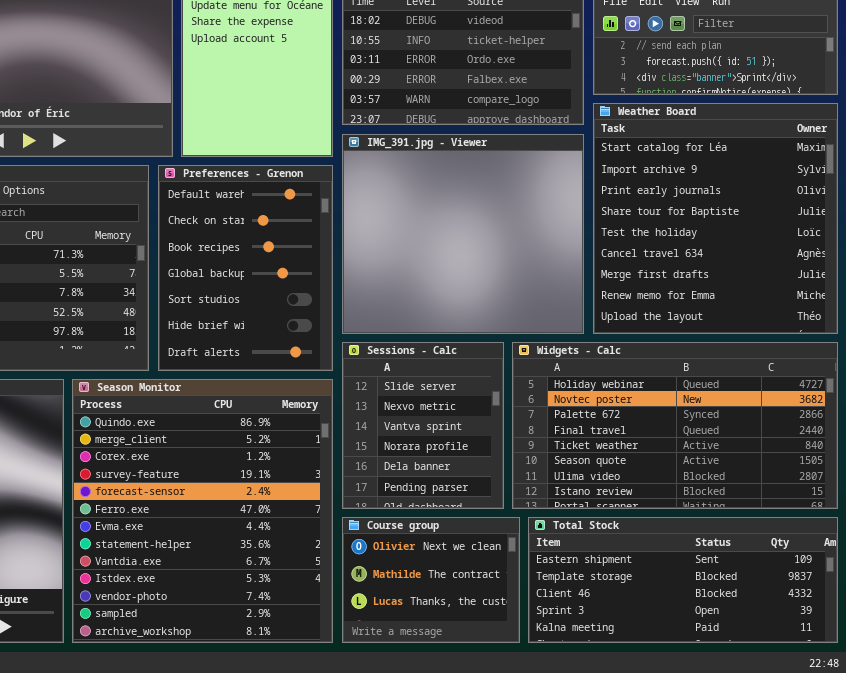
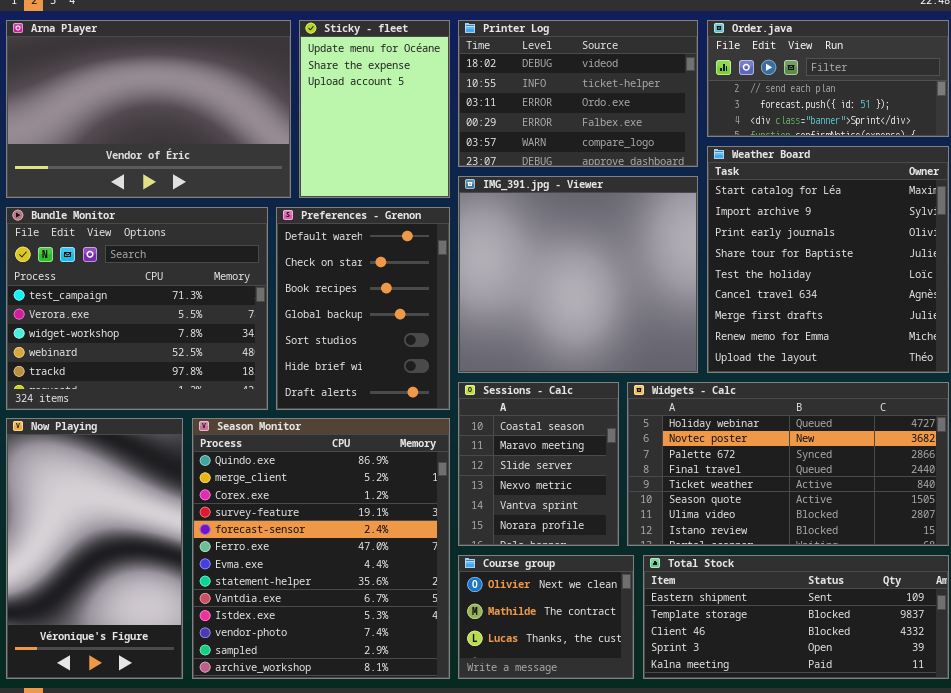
Sessions - Calc: [342,342,504,509] -> [458,382,619,546], scrolled up 2 rows

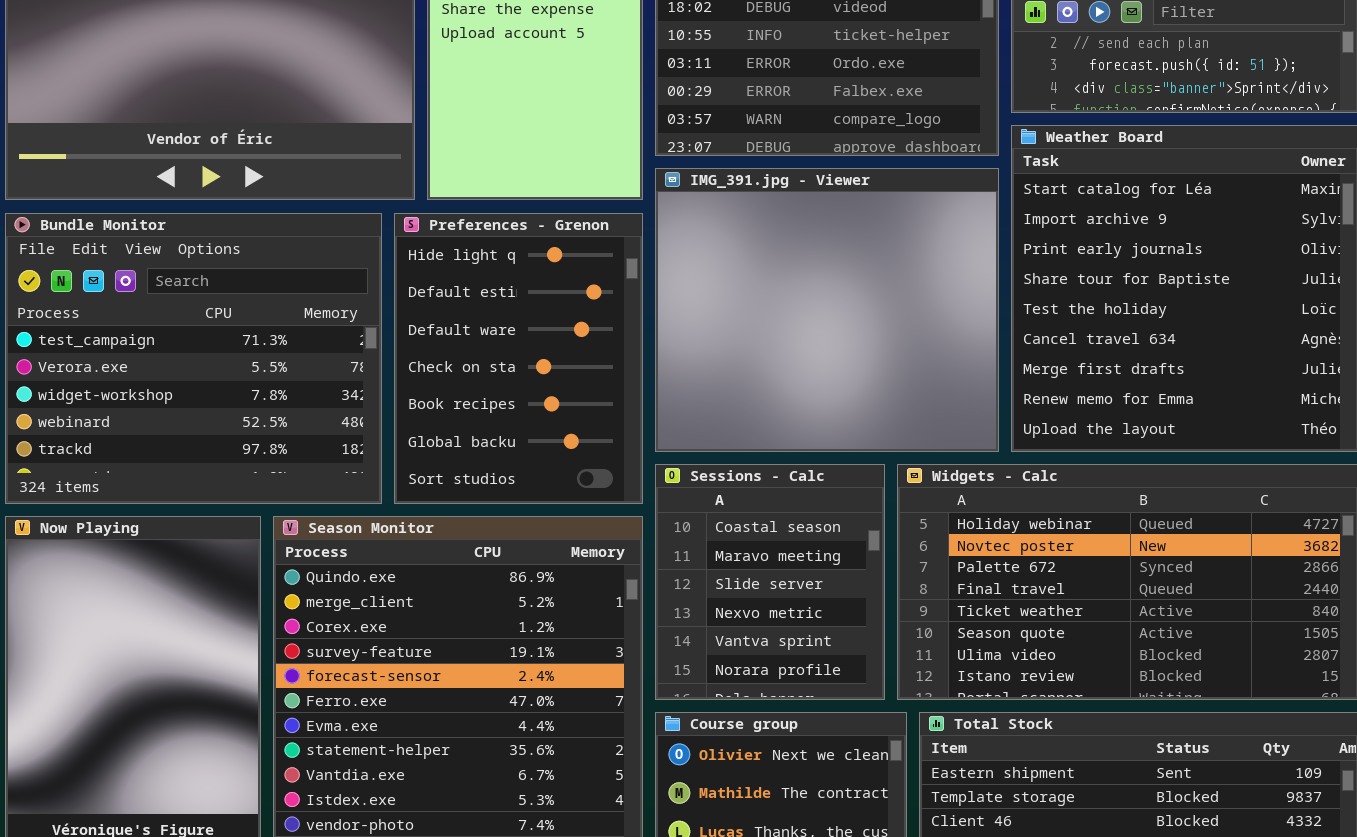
Preferences - Grenon: [276,207,450,410] -> [394,213,643,504], scrolled up 2 rows

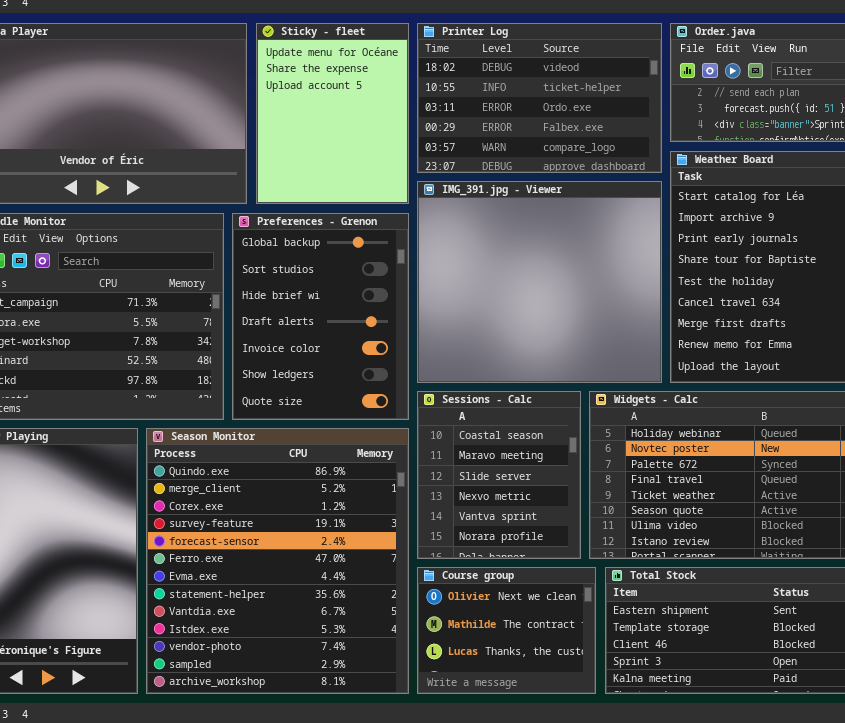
Preferences - Grenon: [394,213,643,504] -> [232,213,409,420], scrolled down 5 rows

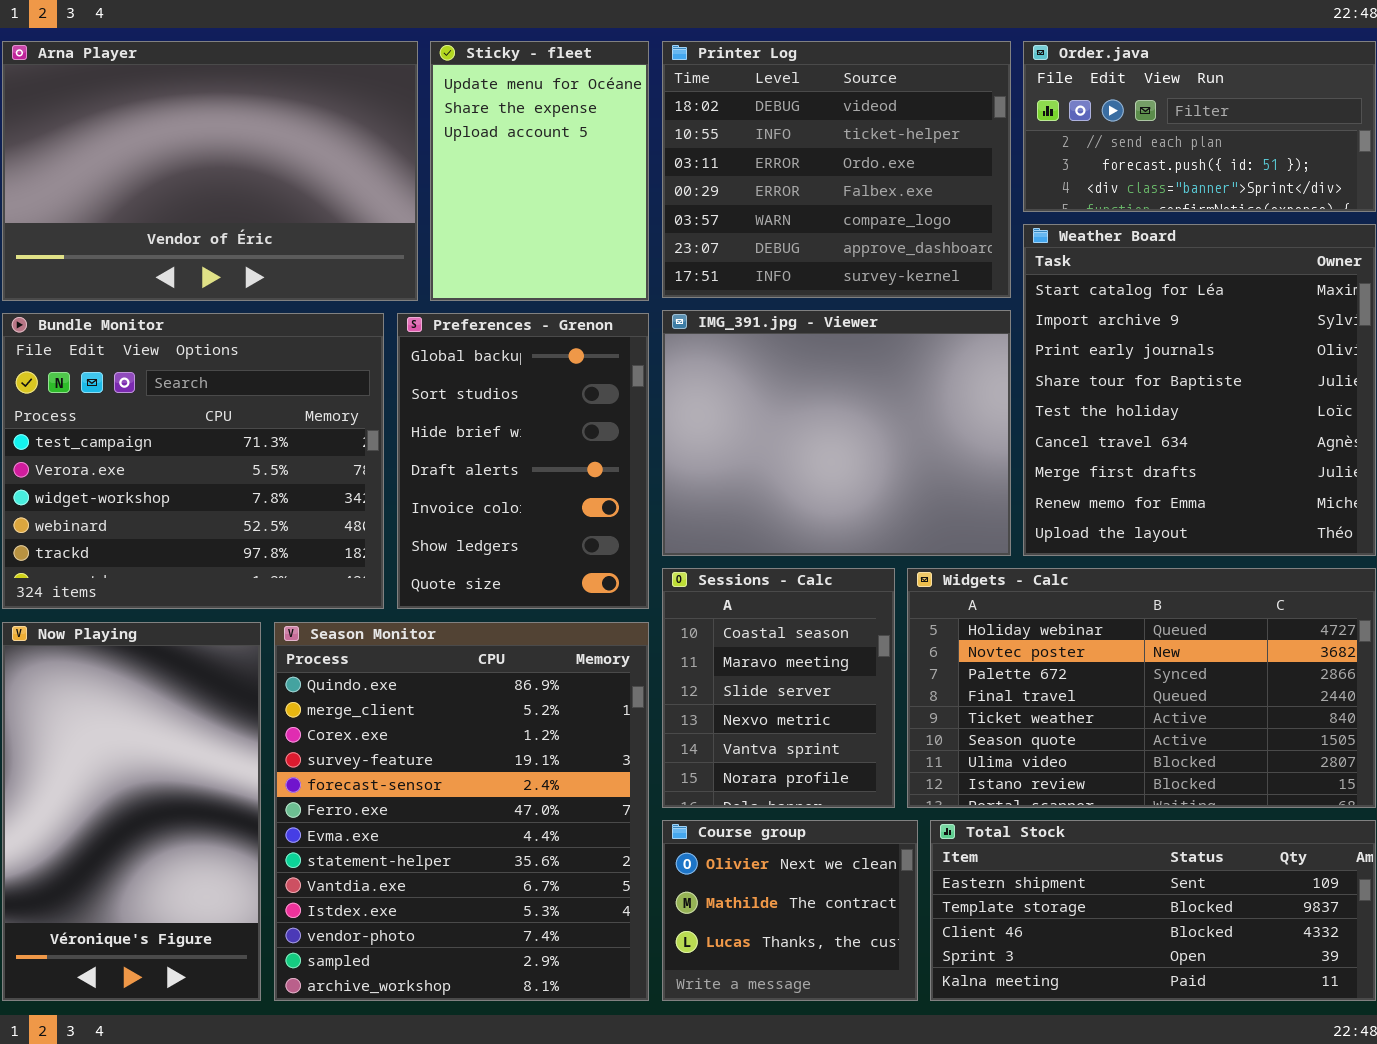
Printer Log: [417,23,662,173] -> [662,41,1011,298], resized
IMG_391.jpg - Viewer: [417,181,662,383] -> [662,310,1011,556], resized

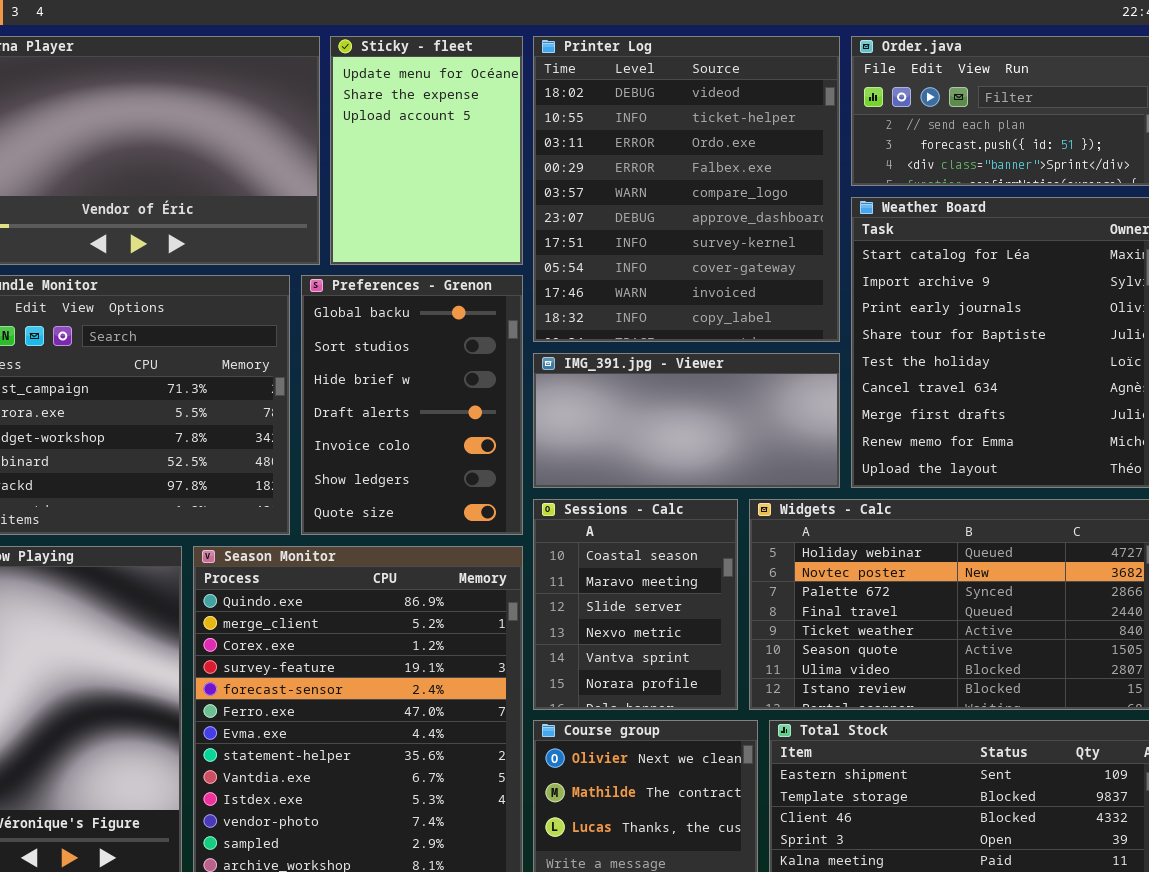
Printer Log: [662,41,1011,298] -> [533,36,840,342], resized
IMG_391.jpg - Viewer: [662,310,1011,556] -> [533,353,840,488], resized

